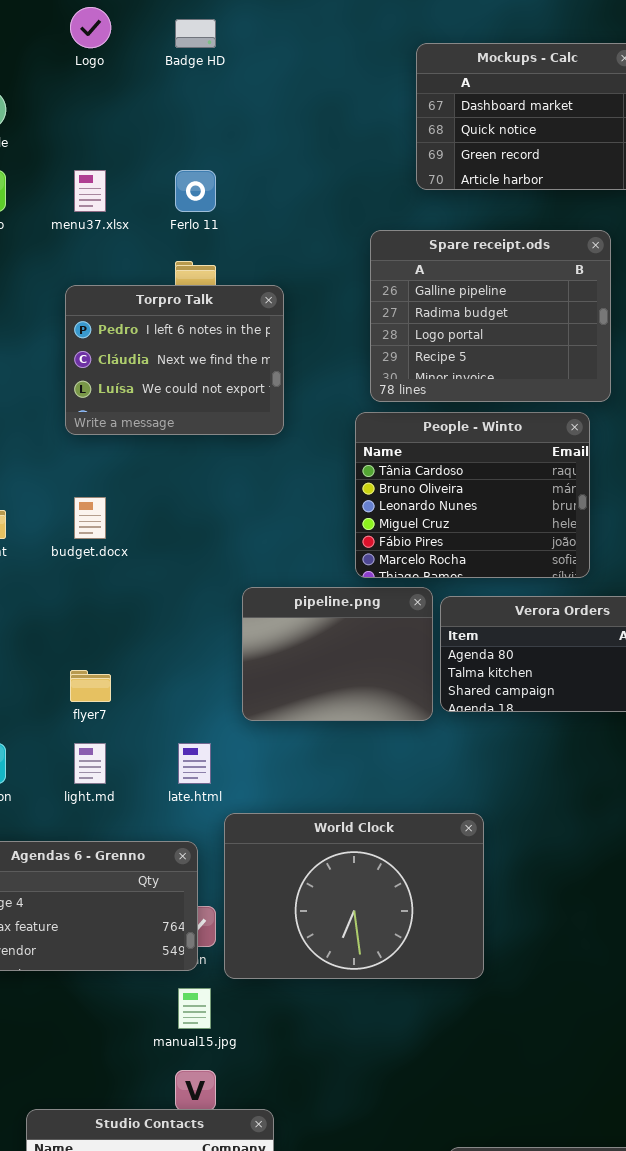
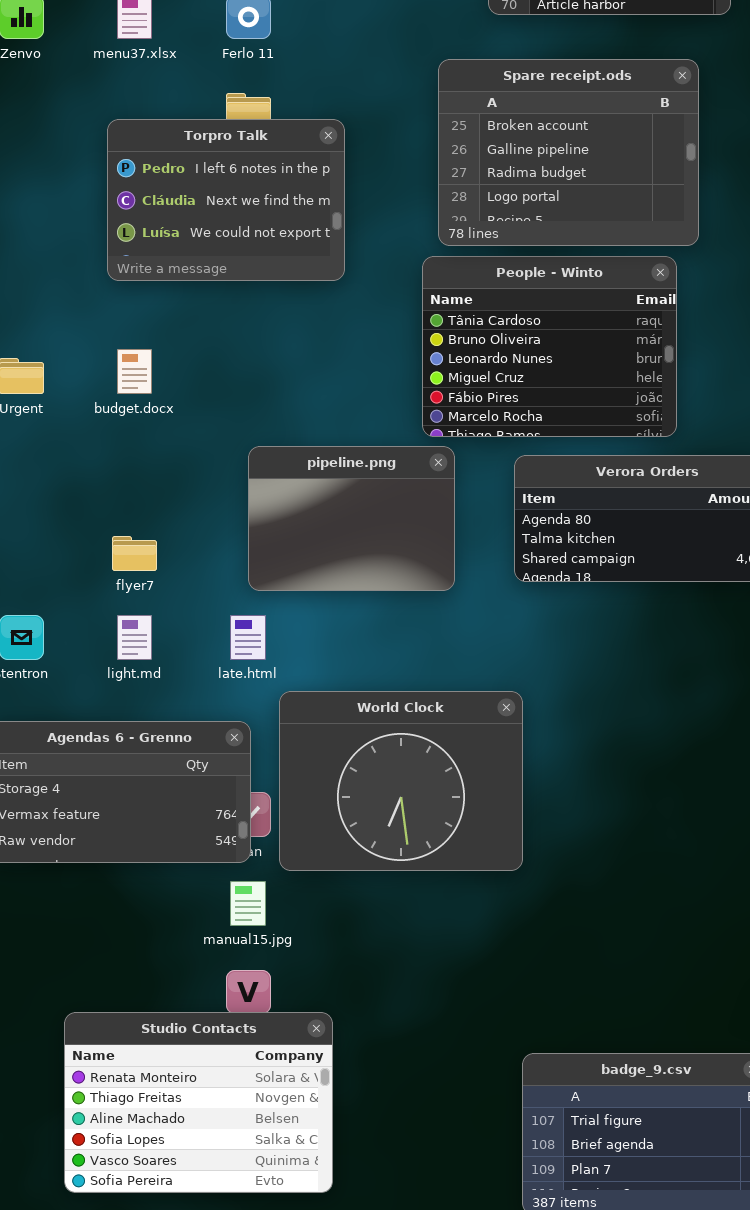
Spare receipt.ods: [370,230,611,402] -> [438,59,699,246], scrolled up 1 row
pipeline.png: [242,587,433,721] -> [248,446,455,591], moved
World Clock: [224,813,484,979] -> [279,691,523,871], resized

